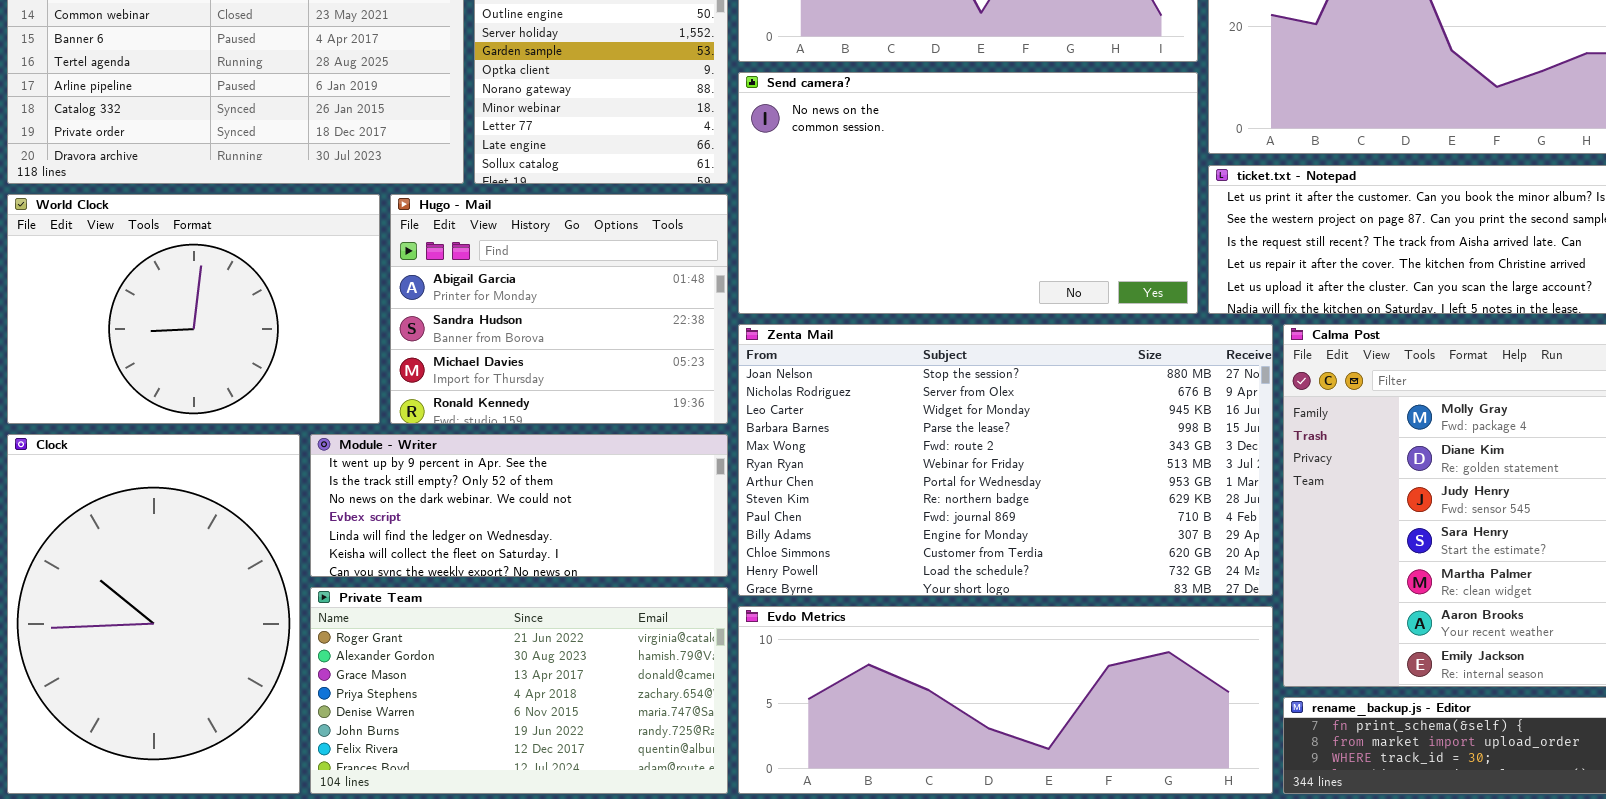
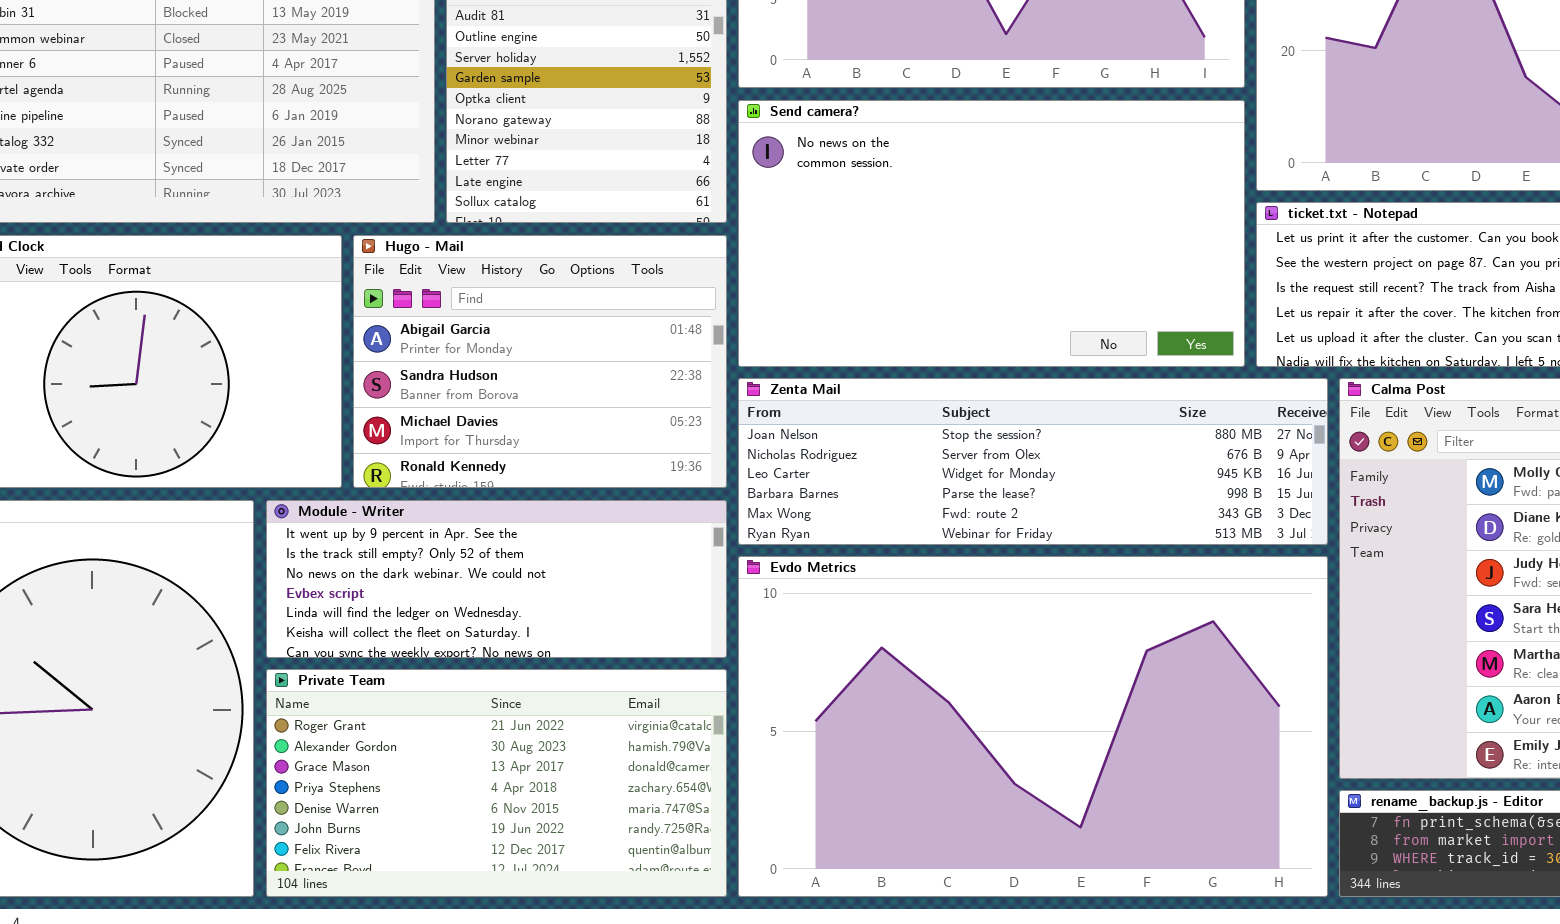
Zenta Mail: [738,324,1273,596] -> [738,378,1328,545], resized
Evdo Metrics: [738,606,1273,794] -> [738,556,1328,897], resized

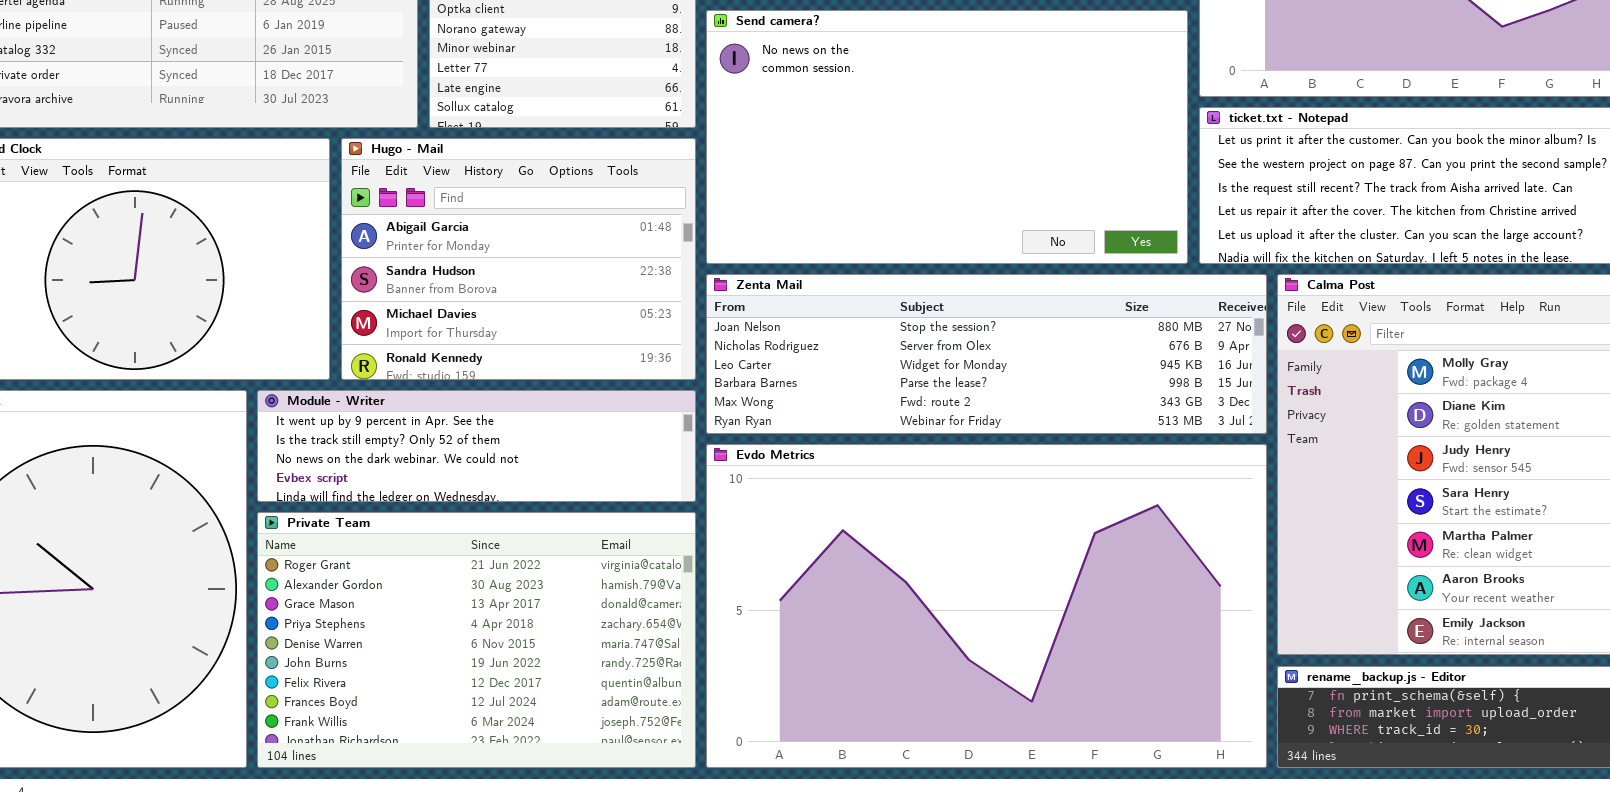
Module - Writer: [266,500,727,658] -> [257,390,696,502], resized
Private Team: [266,669,727,897] -> [257,512,696,768], resized

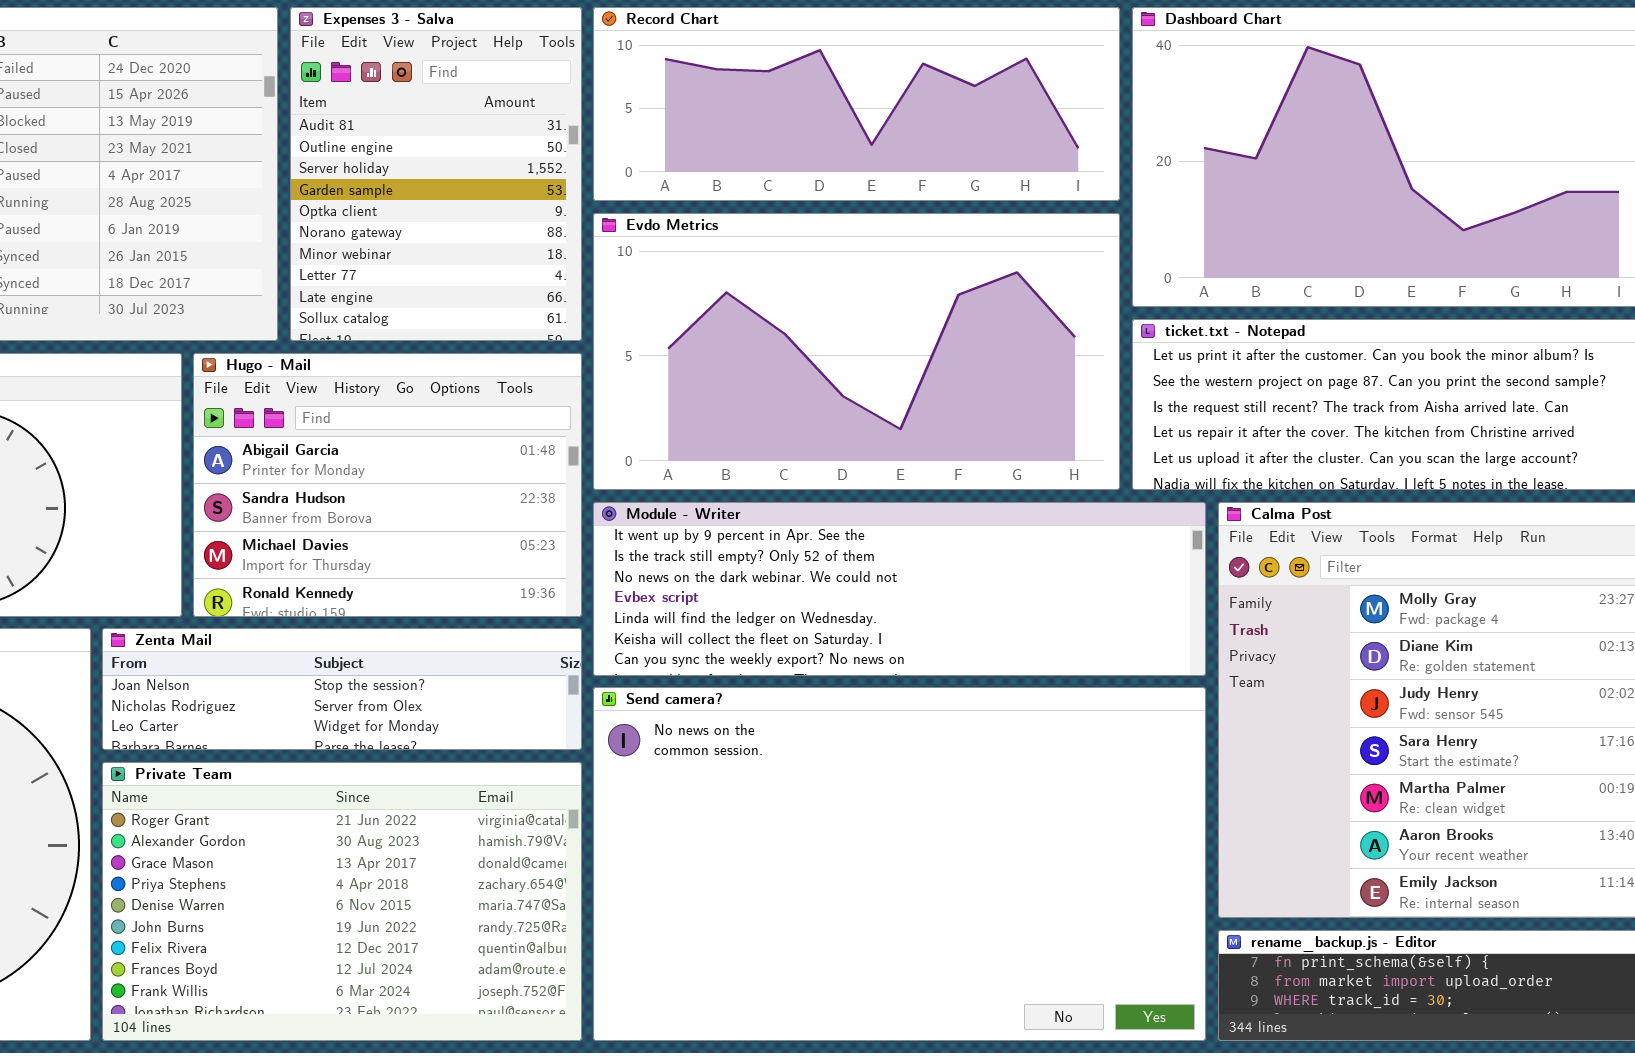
Send camera?: [706,10,1188,264] -> [593,687,1206,1041], moved, resized
Zenta Mail: [706,274,1267,434] -> [102,628,582,750], moved, resized
Module - Writer: [257,390,696,502] -> [593,502,1206,676], moved, resized
Evdo Metrics: [706,444,1267,768] -> [593,213,1120,490], moved, resized

